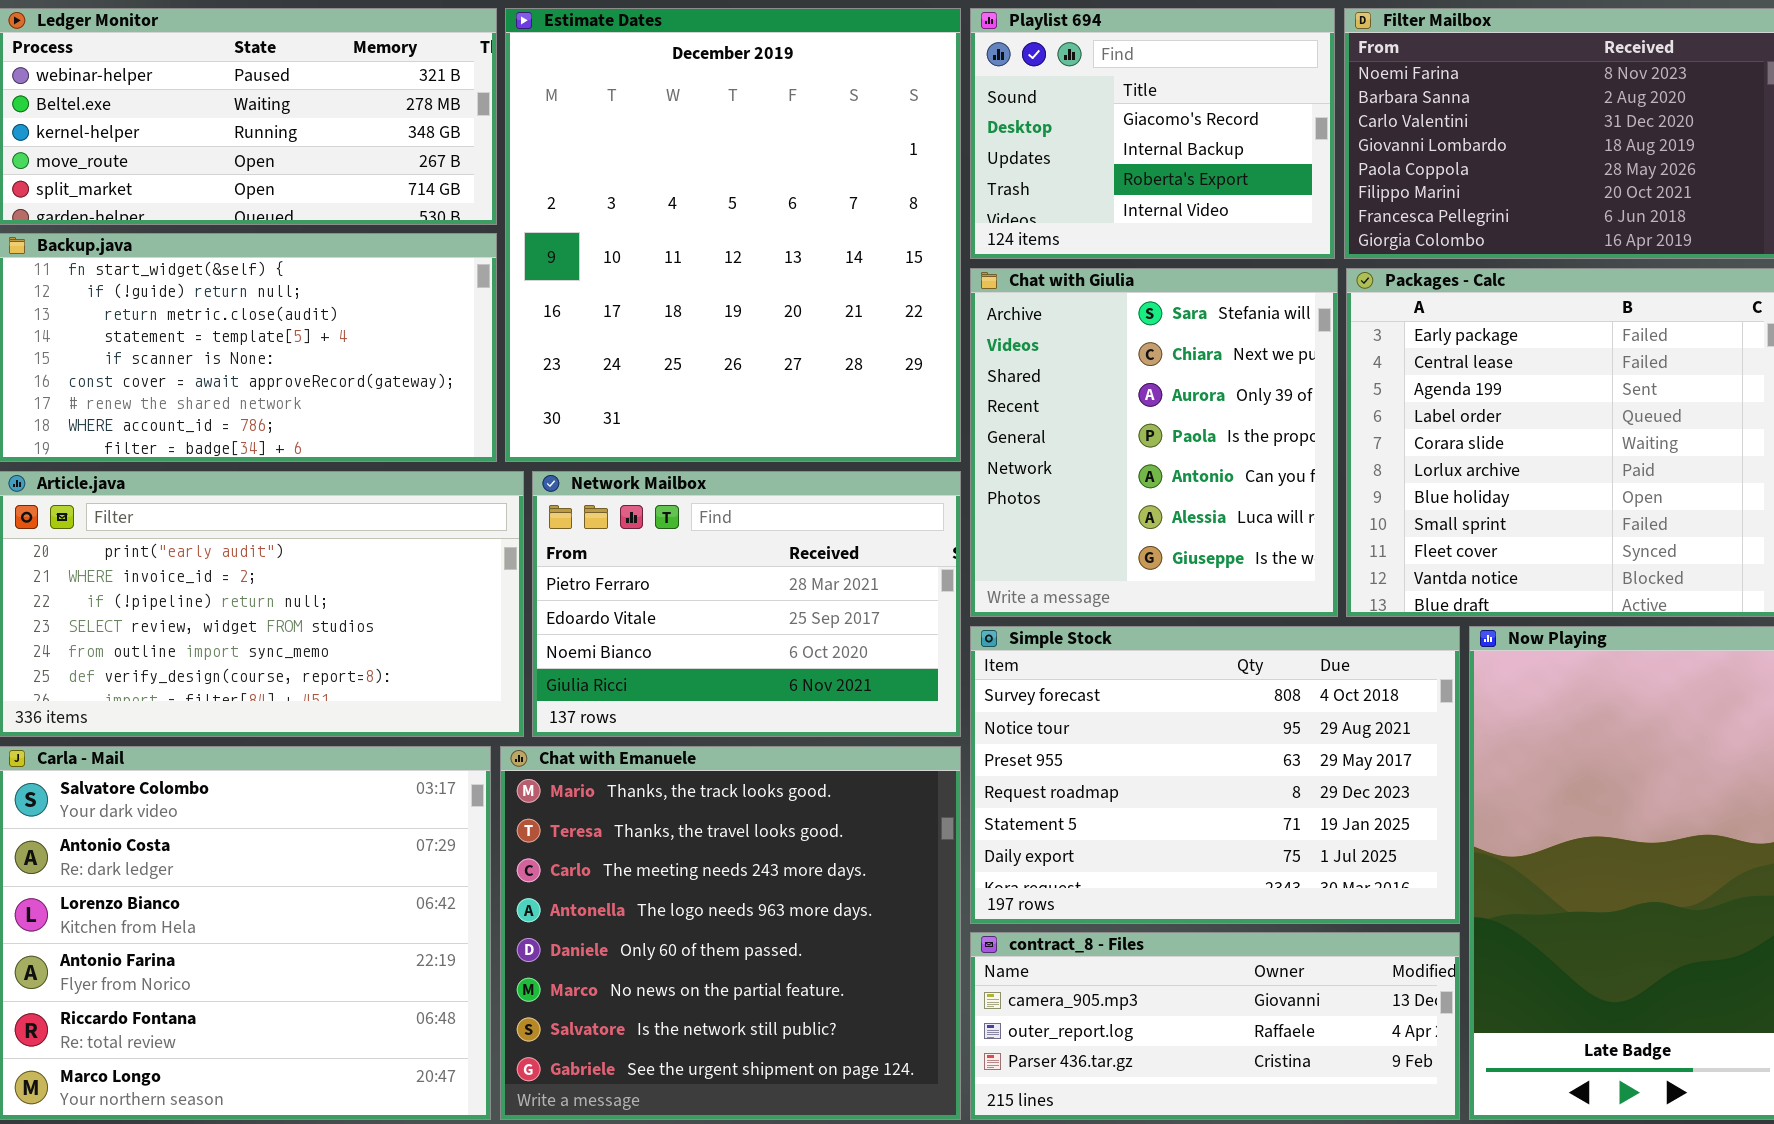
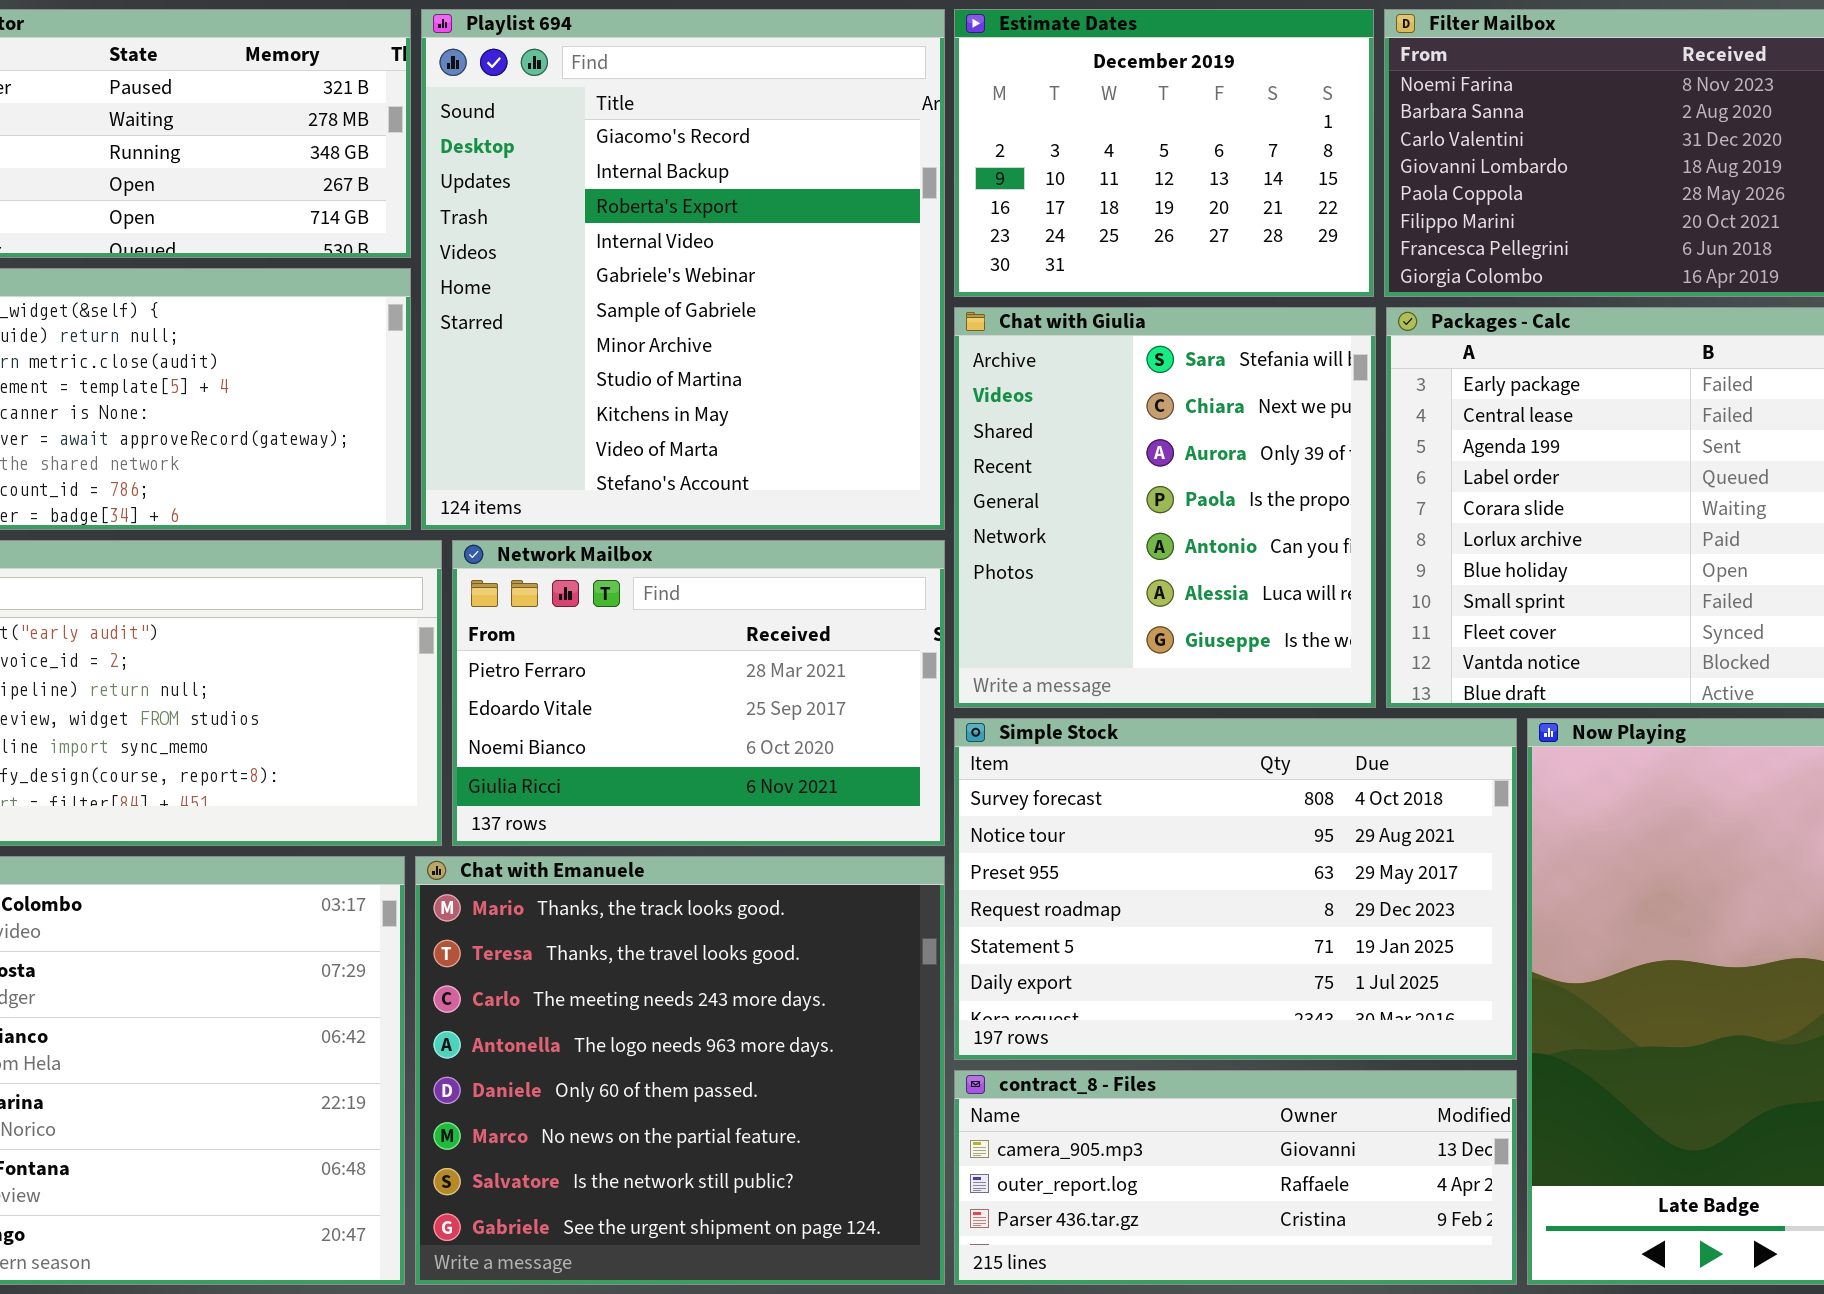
Estimate Dates: [505,8,961,462] -> [954,9,1374,297], moved, resized
Playlist 694: [970,8,1335,259] -> [421,9,945,530], moved, resized

